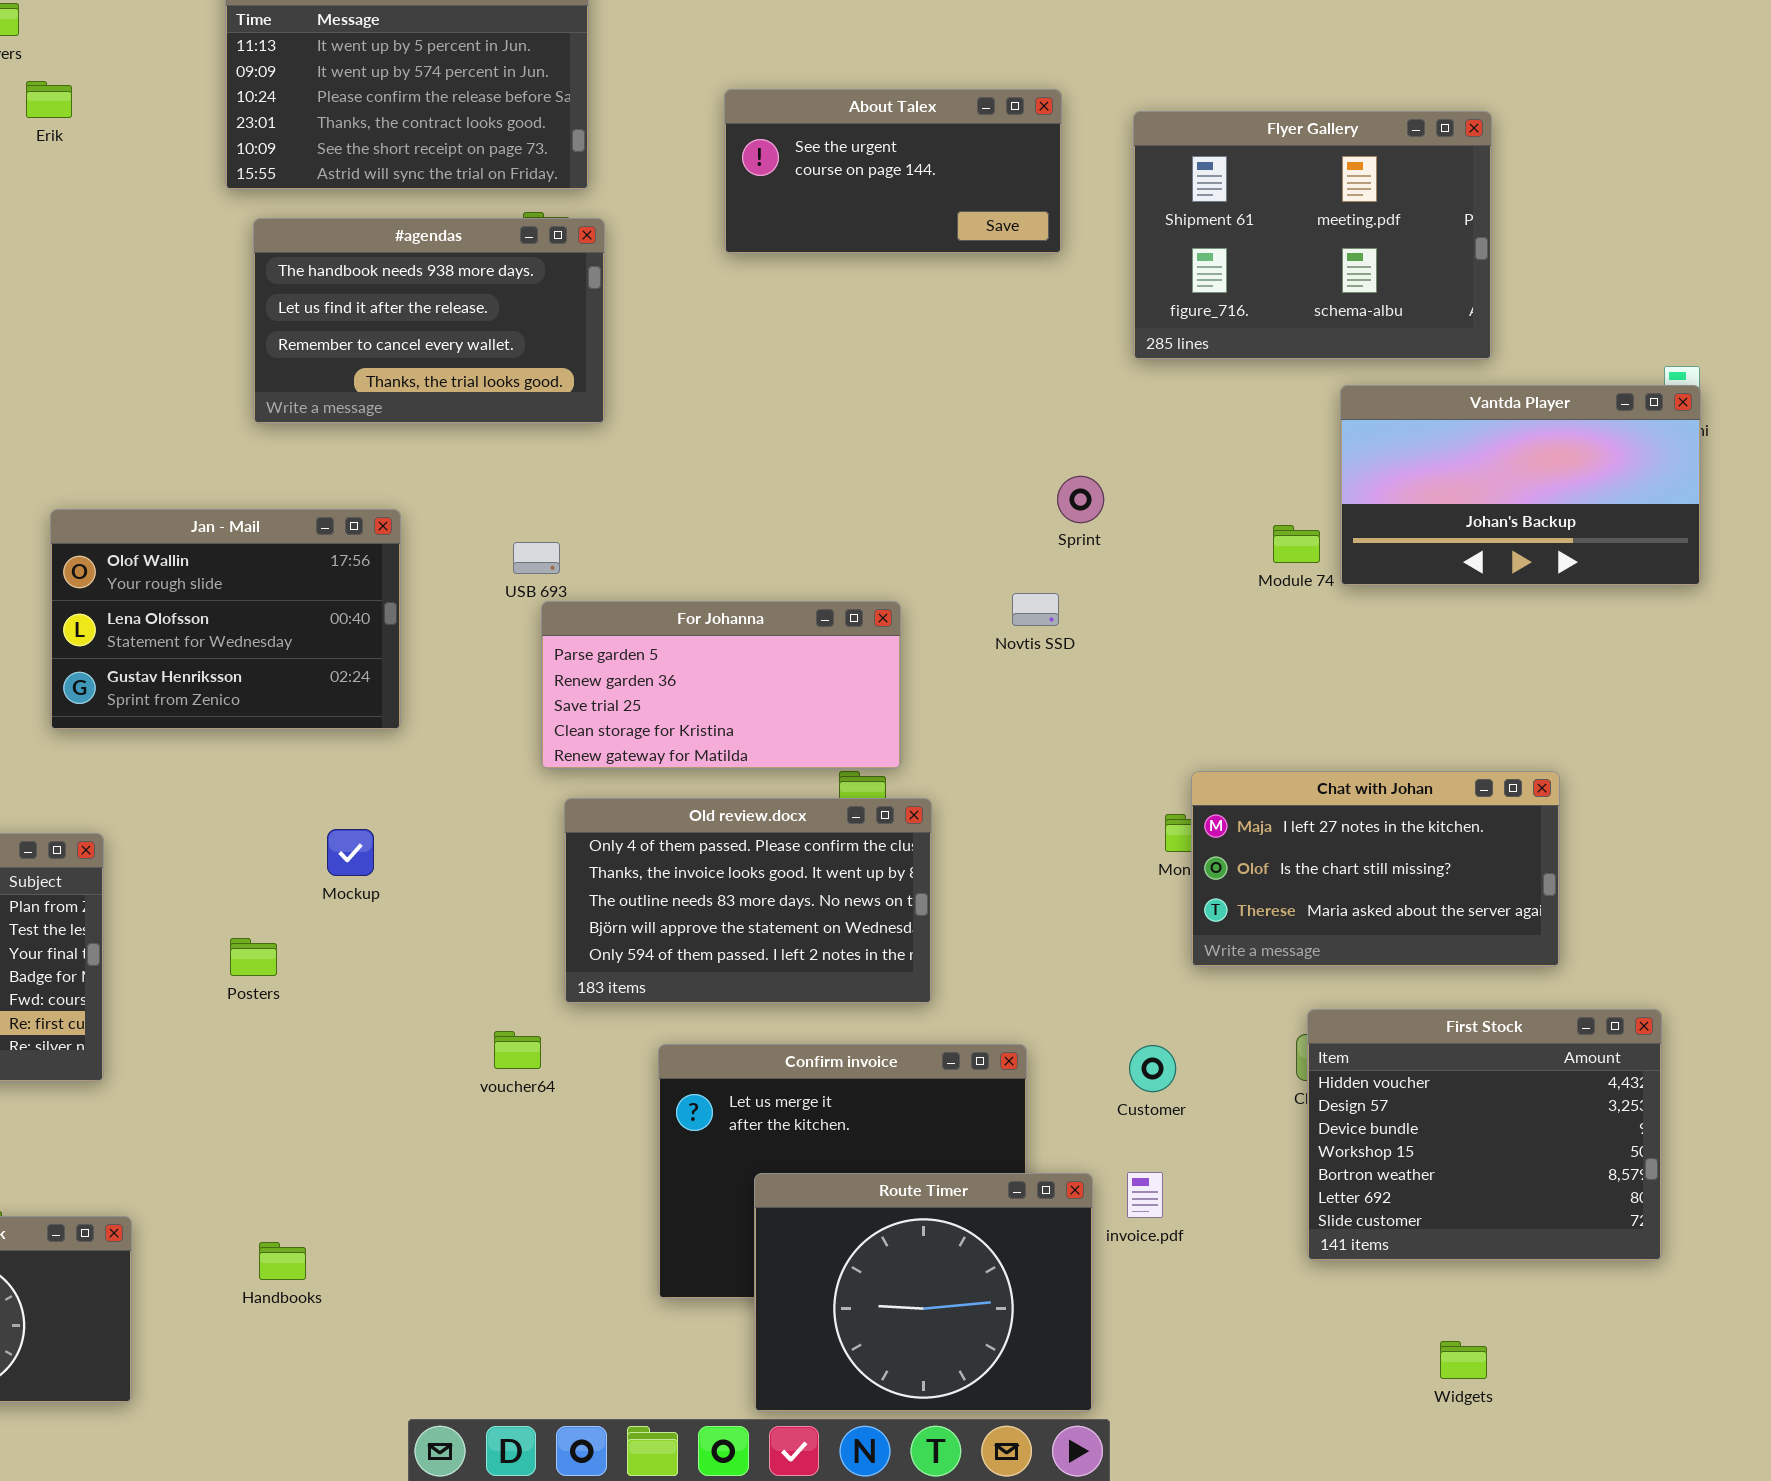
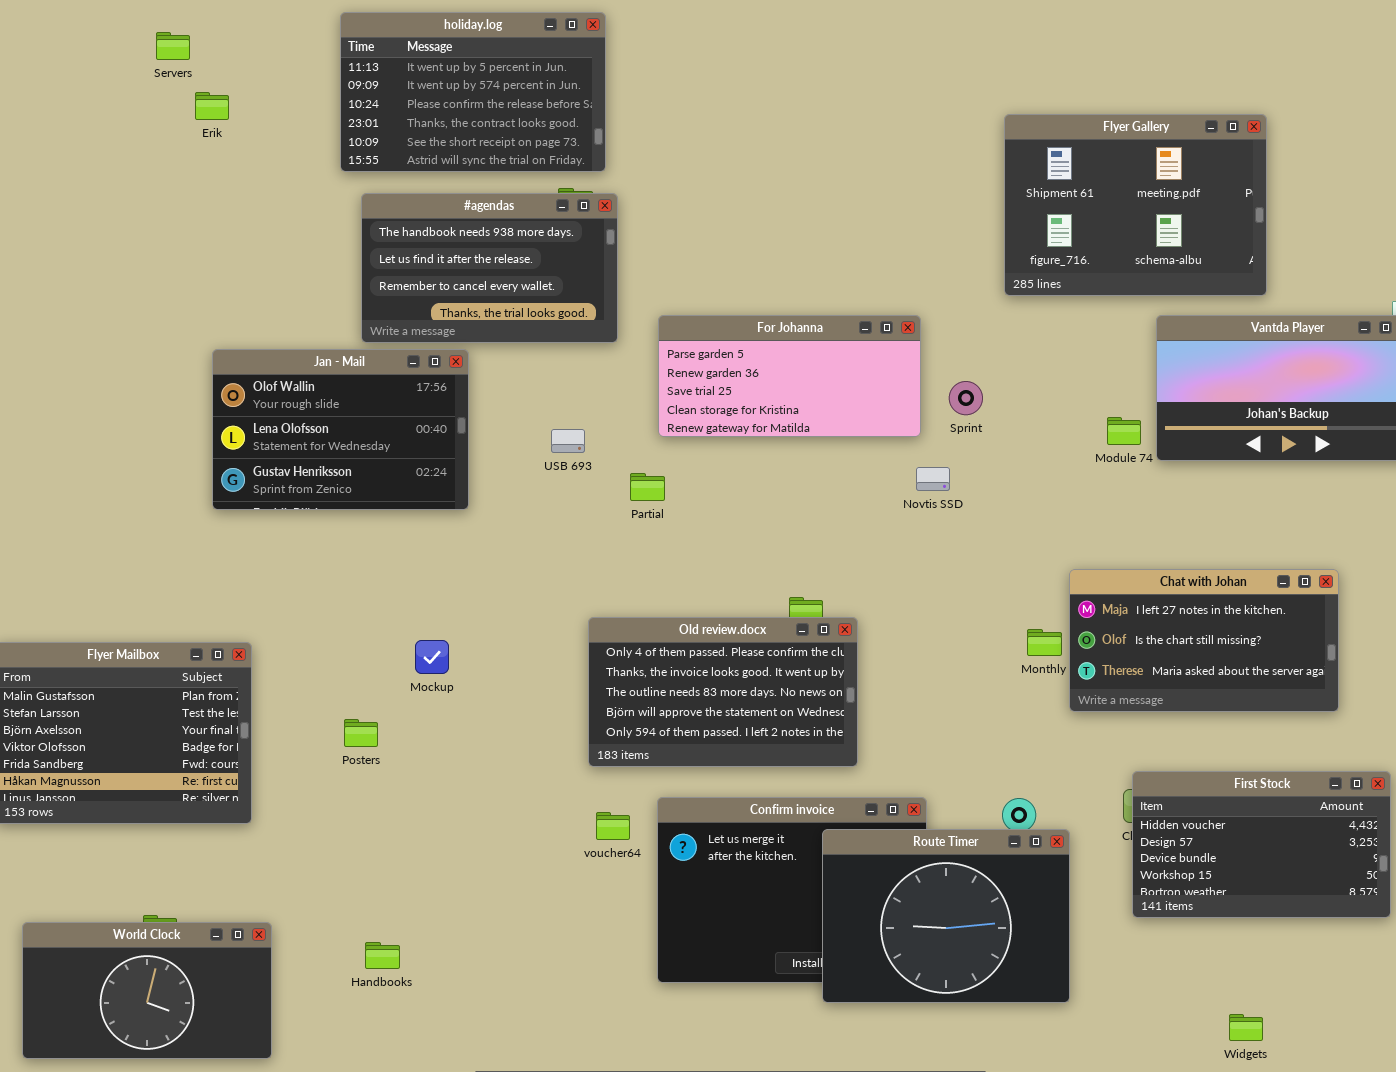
About Talex: [724,89,1062,254] -> none, closed
Jan - Mail: [50,509,401,730] -> [212,349,469,510], moved
For Johanna: [541,601,901,769] -> [658,315,921,437], moved
Chat with Johan: [1191,771,1560,967] -> [1069,569,1339,712], moved
First Stock: [1307,1009,1662,1261] -> [1132,771,1391,918], resized
voucher64: [494,1031,541,1069] -> [596,812,630,840], moved
Route Timer: [754,1173,1093,1412] -> [822,829,1070,1003], moved

